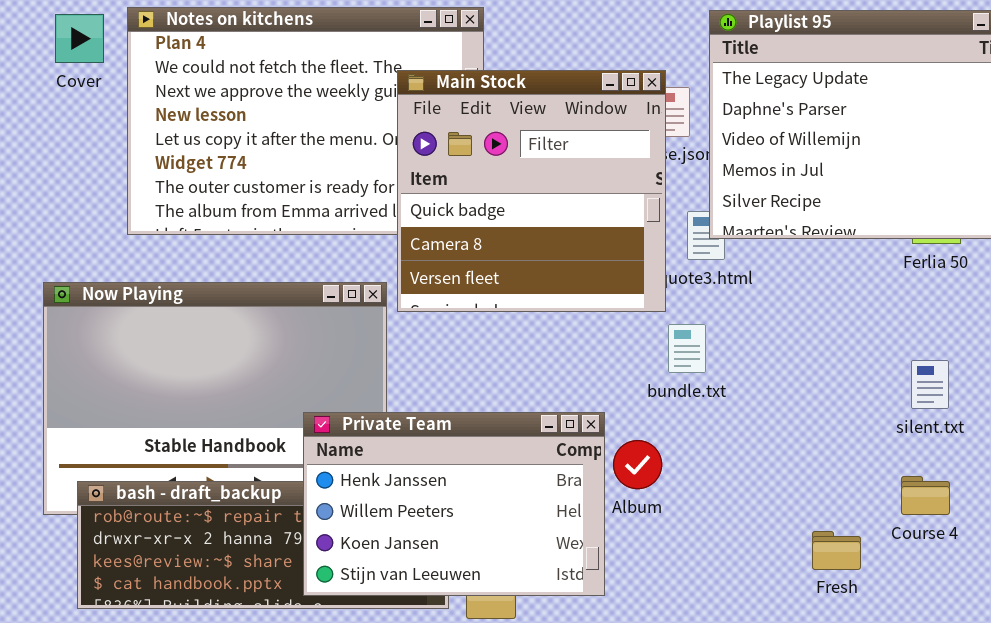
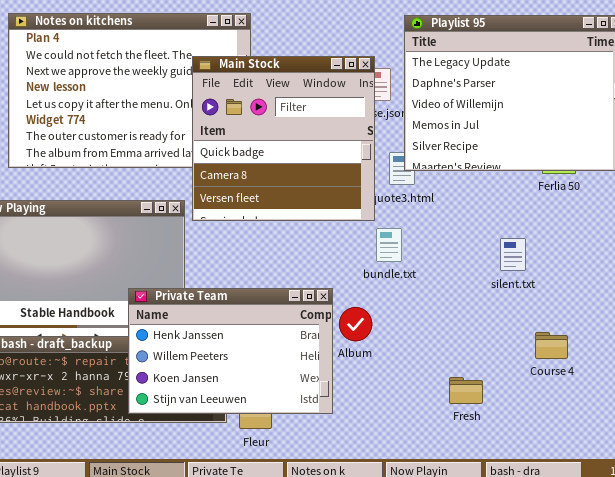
silent.txt: [911,360,949,409] -> [500,238,526,271], moved
Fresh: [812,531,861,570] -> [449,377,483,404], moved

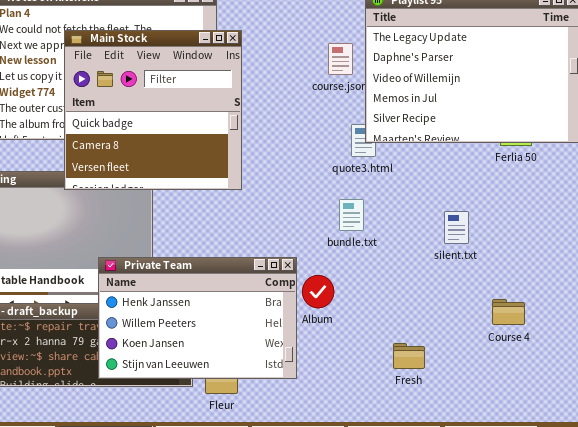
Main Stock: [192,56,375,221] -> [64,30,242,190], moved
silent.txt: [500,238,526,271] -> [444,211,469,244], moved
Fresh: [449,377,483,404] -> [393,343,425,369], moved

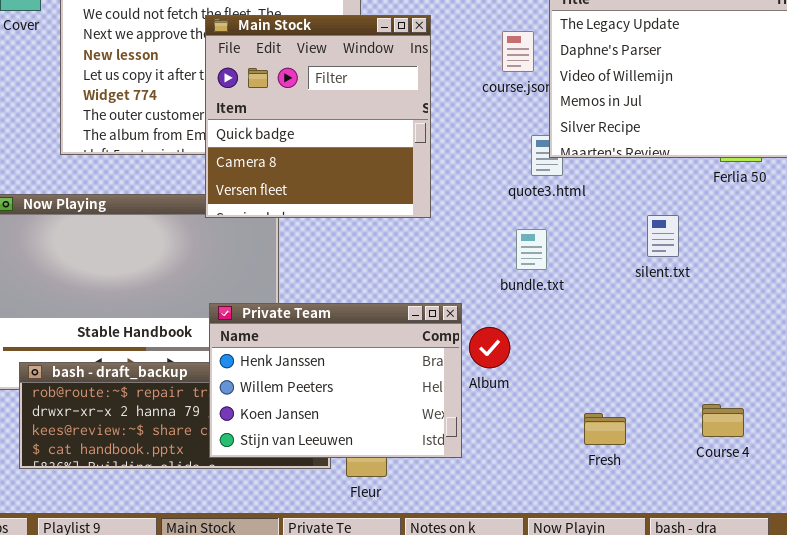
Main Stock: [64,30,242,190] -> [205,15,431,218], moved
silent.txt: [444,211,469,244] -> [647,215,679,257], moved
Course 4: [492,299,525,325] -> [702,404,744,437], moved

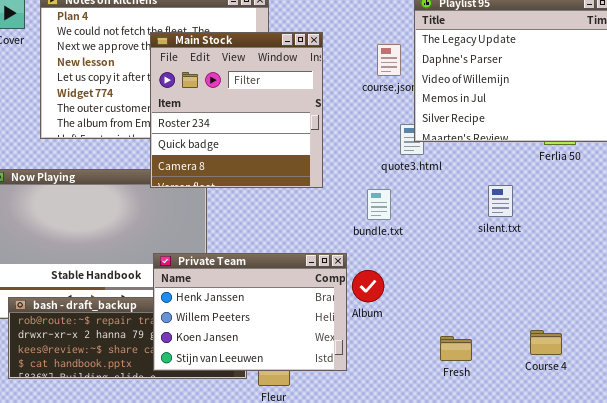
Main Stock: [205,15,431,218] -> [150,32,323,188], scrolled up 1 row
bundle.txt: [516,229,547,270] -> [367,189,391,220], moved

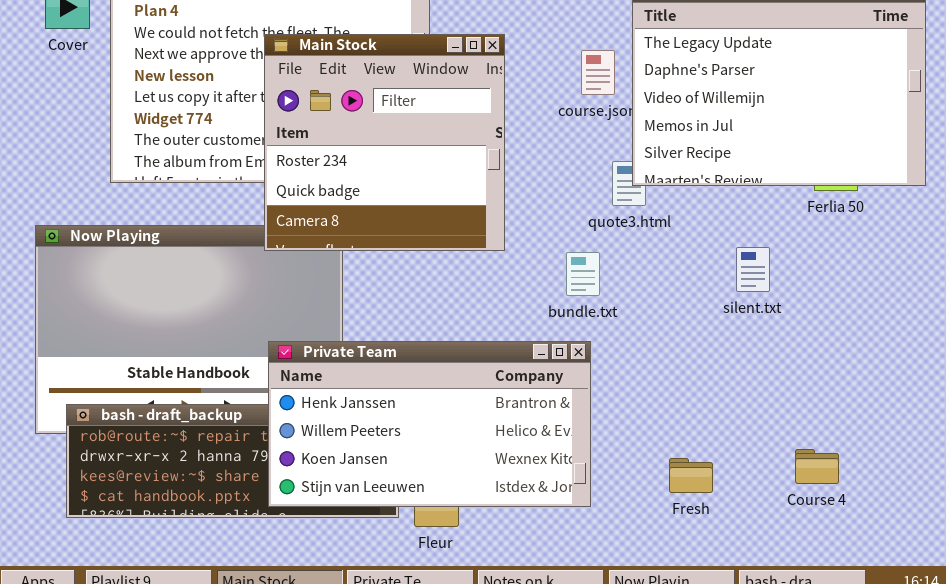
Private Team: [153,253,347,371] -> [268,341,591,507], resized

